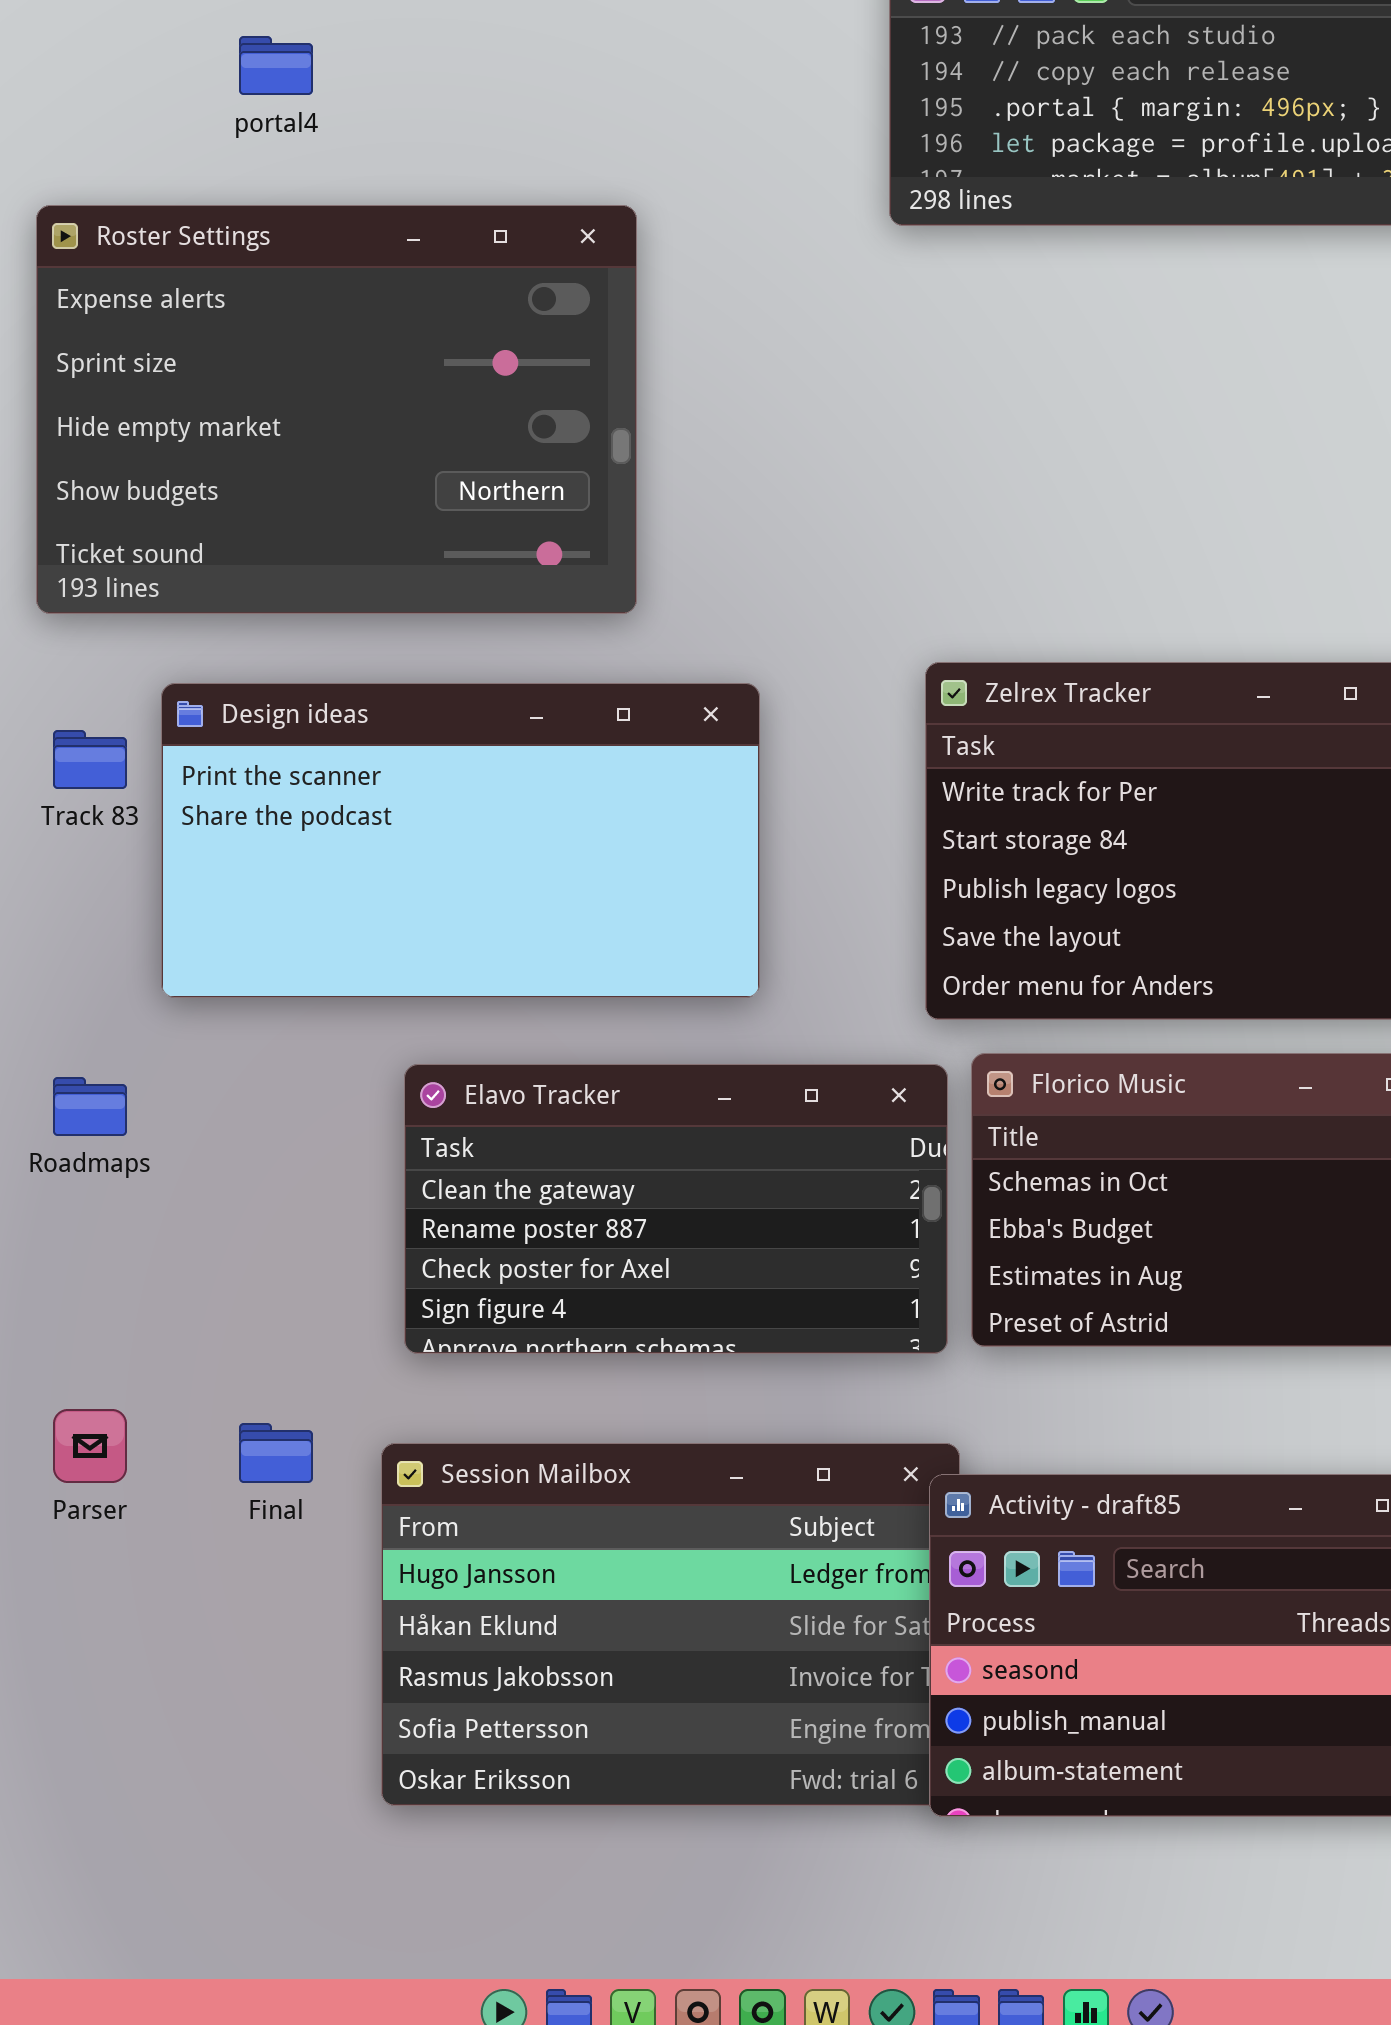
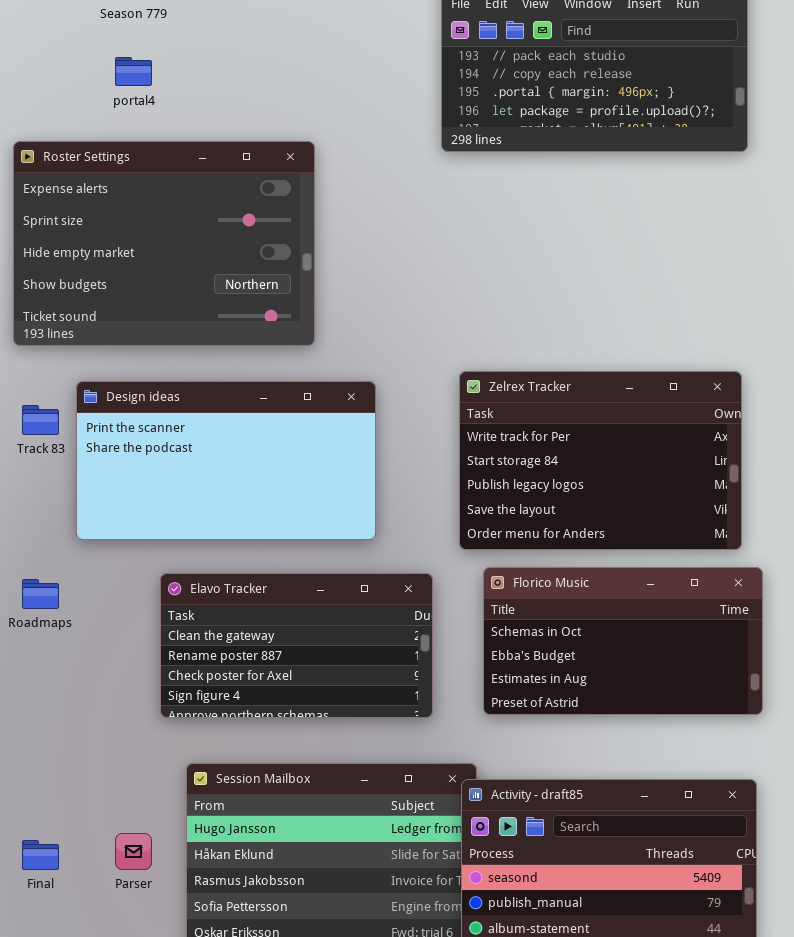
Elavo Tracker: [404,1064,948,1354] -> [160,573,433,718], moved
Parser: [53,1409,127,1483] -> [115,833,152,870], moved
Final: [239,1423,313,1483] -> [22,840,59,870], moved

